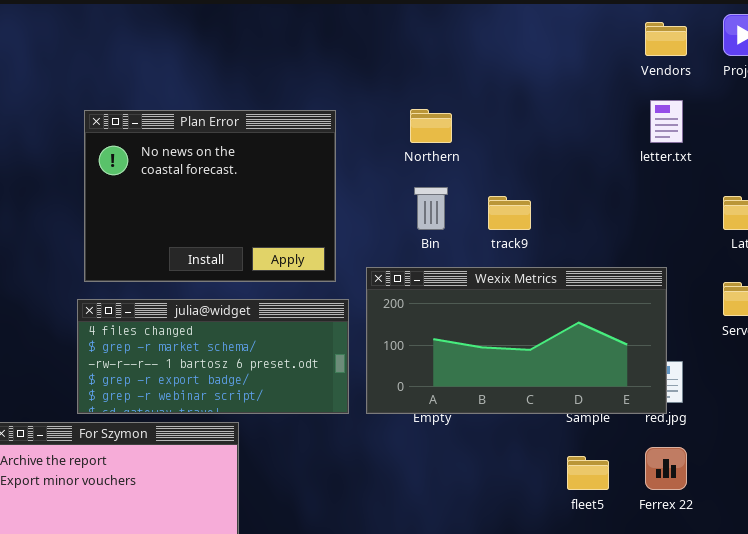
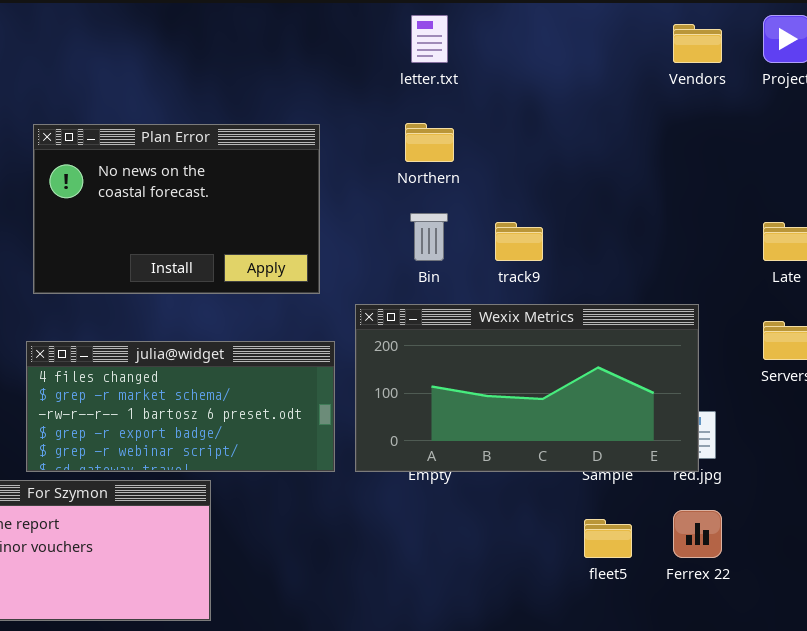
letter.txt: [650,100,683,143] -> [411,15,448,63], moved
Plan Error: [84,110,336,282] -> [33,124,320,294], resized

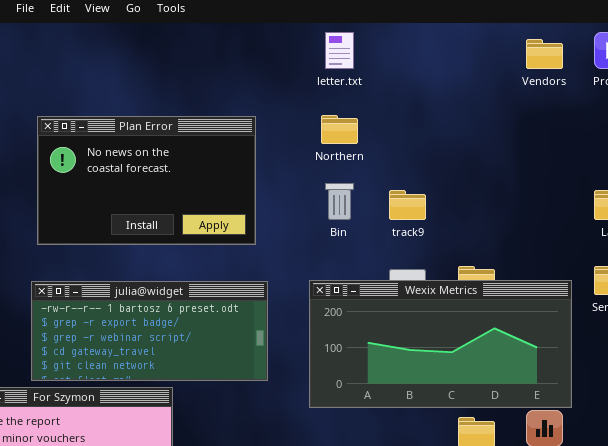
Wexix Metrics: [355,304,699,472] -> [309,280,572,408], moved
julia@widget: [26,341,335,472] -> [31,281,268,381], scrolled down 2 rows

